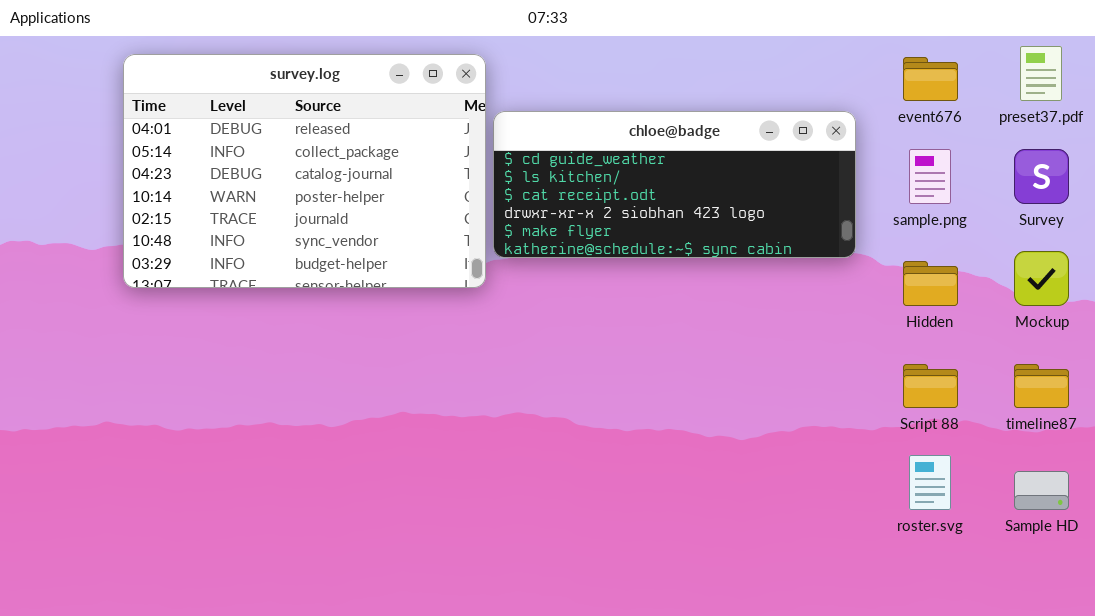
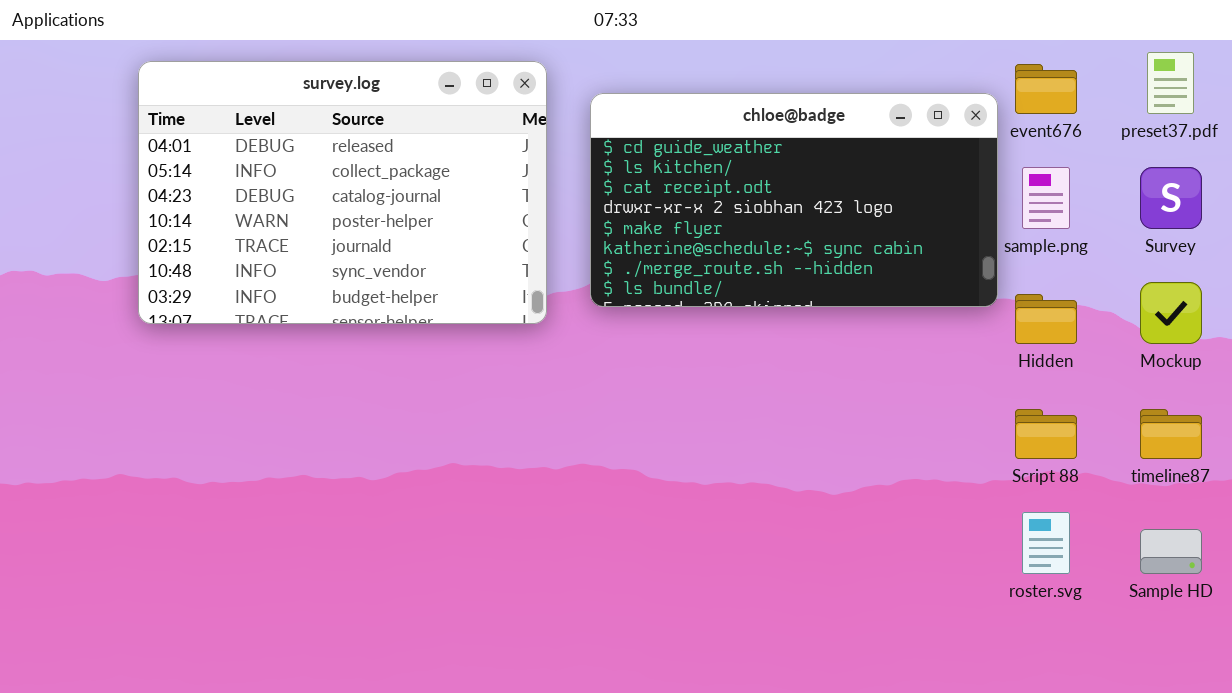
chloe@badge: [493,111,856,258] -> [590,93,998,307], moved, resized

